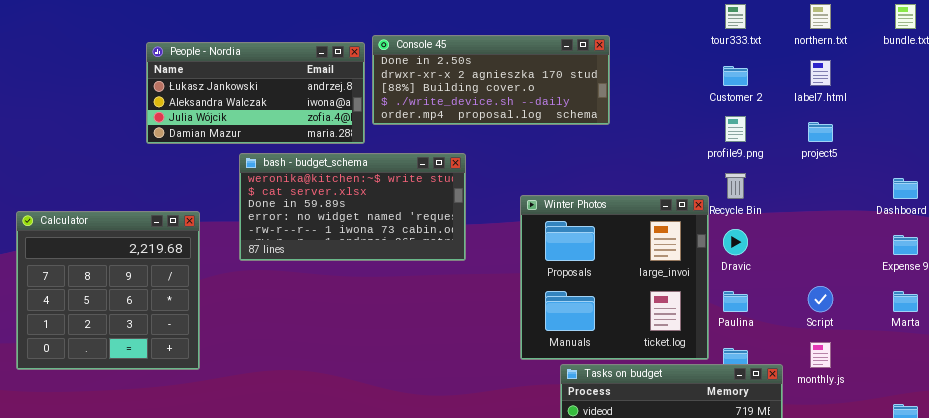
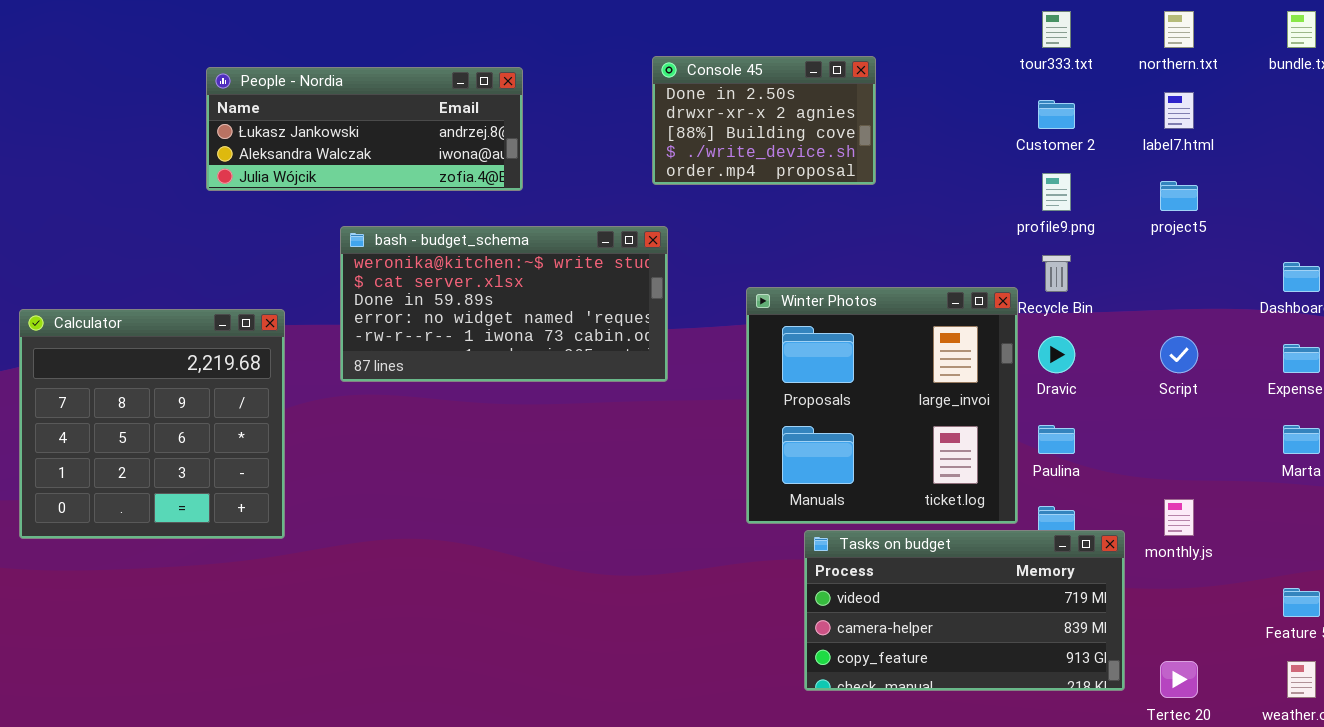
Console 45: [372,35,610,125] -> [652,56,876,185], resized
People - Nordia: [146,42,365,144] -> [206,67,523,191], resized
Script: [808,286,833,312] -> [1160,336,1198,373], moved

